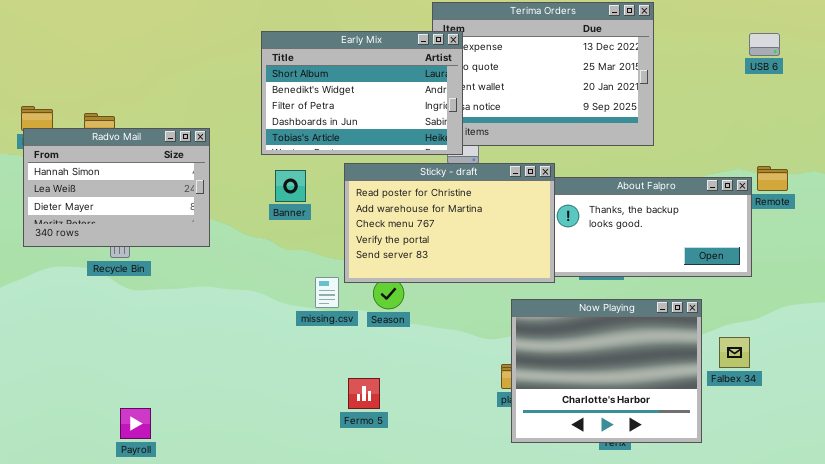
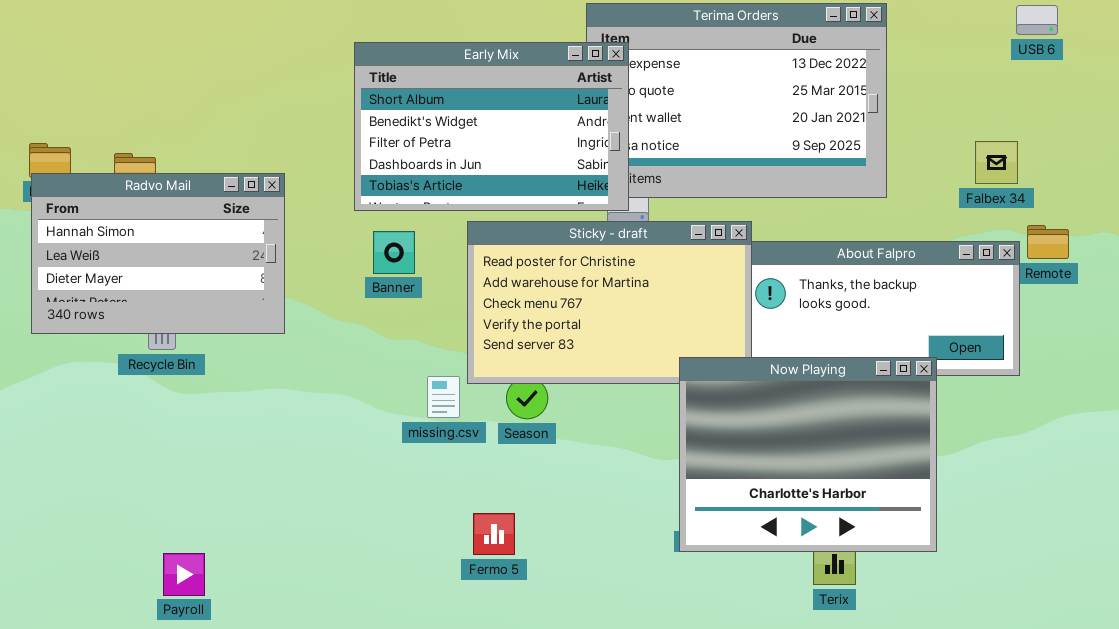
USB 6: [749,33,780,56] -> [1016,5,1058,35], moved
Now Playing: [511,299,702,443] -> [679,357,937,552], moved
Falbex 34: [719,337,750,368] -> [975,141,1018,184], moved

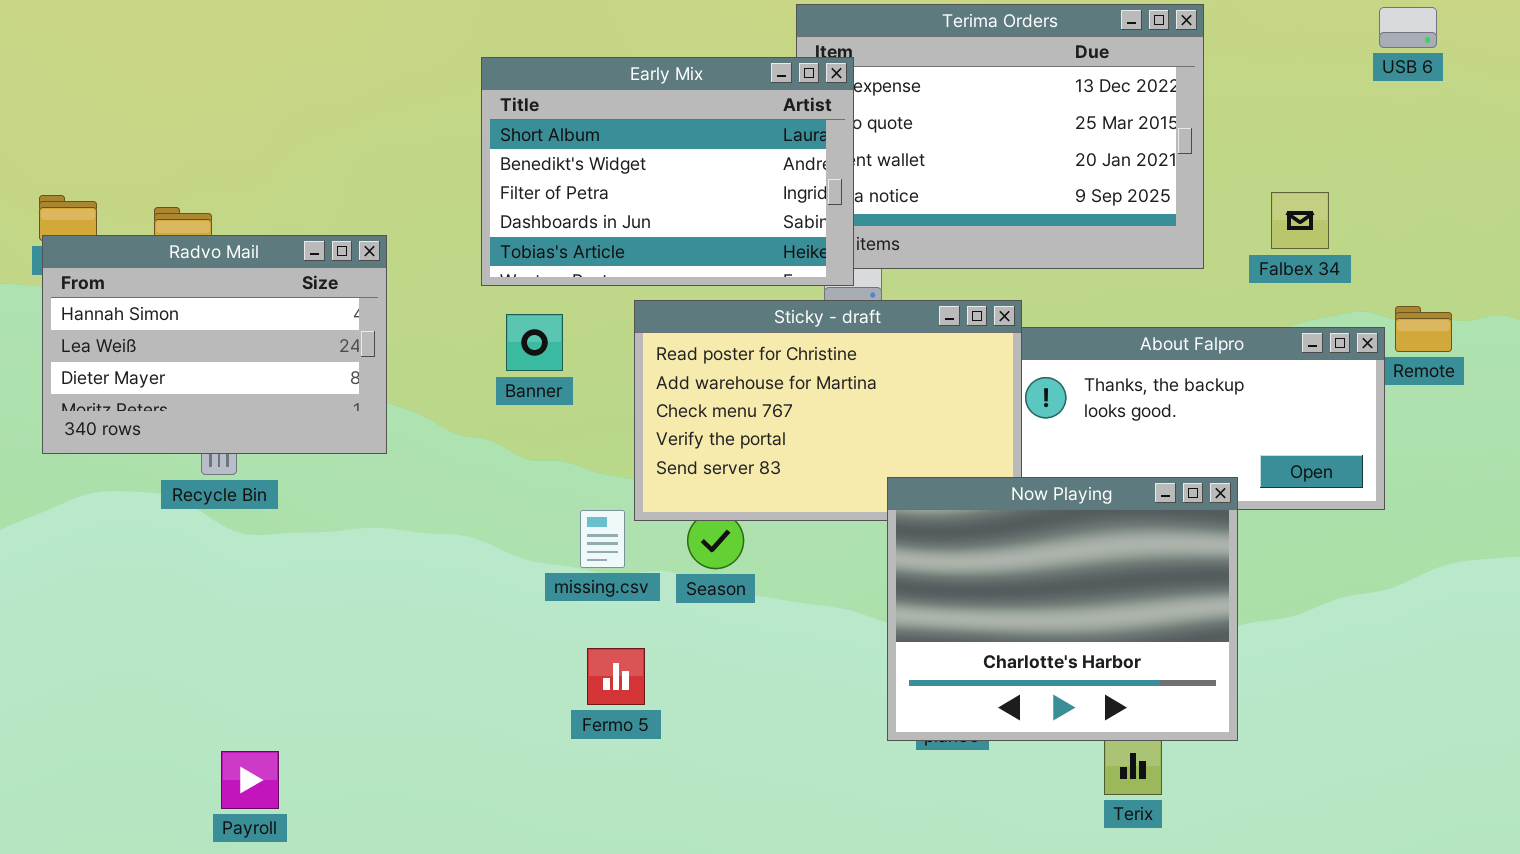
Falbex 34: [975,141,1018,184] -> [1271,192,1329,249], moved
Now Playing: [679,357,937,552] -> [887,477,1238,741], moved
Fermo 5: [473,513,515,555] -> [587,648,645,705], moved

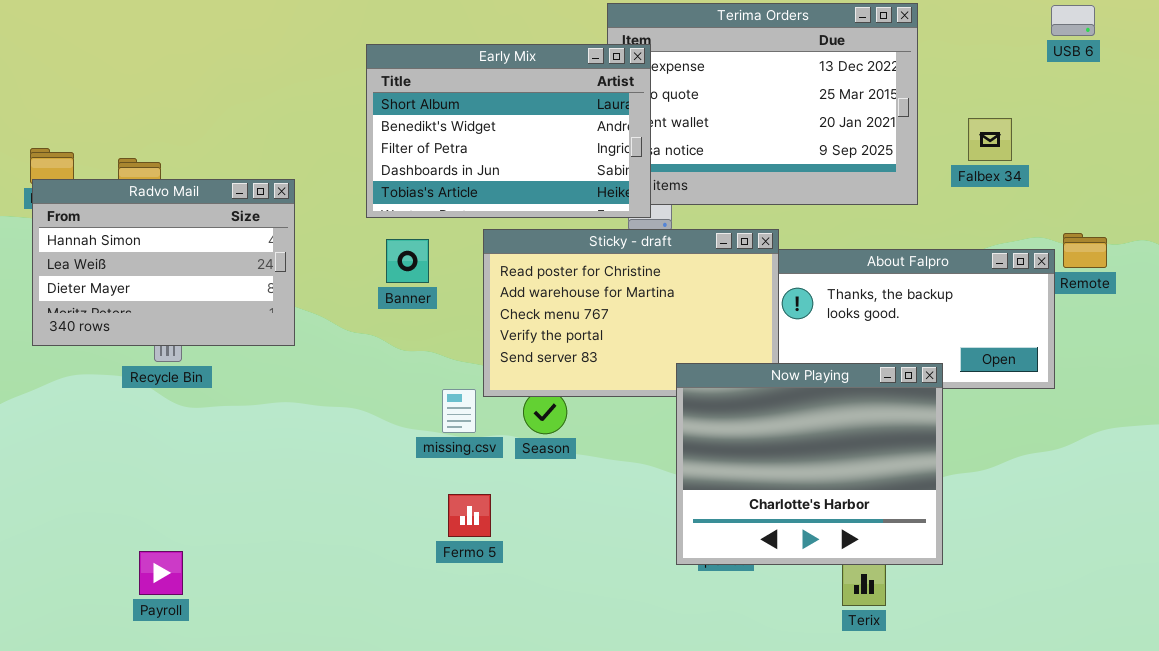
Falbex 34: [1271,192,1329,249] -> [968,118,1012,161], moved
Payroll: [221,751,279,809] -> [139,551,183,595], moved

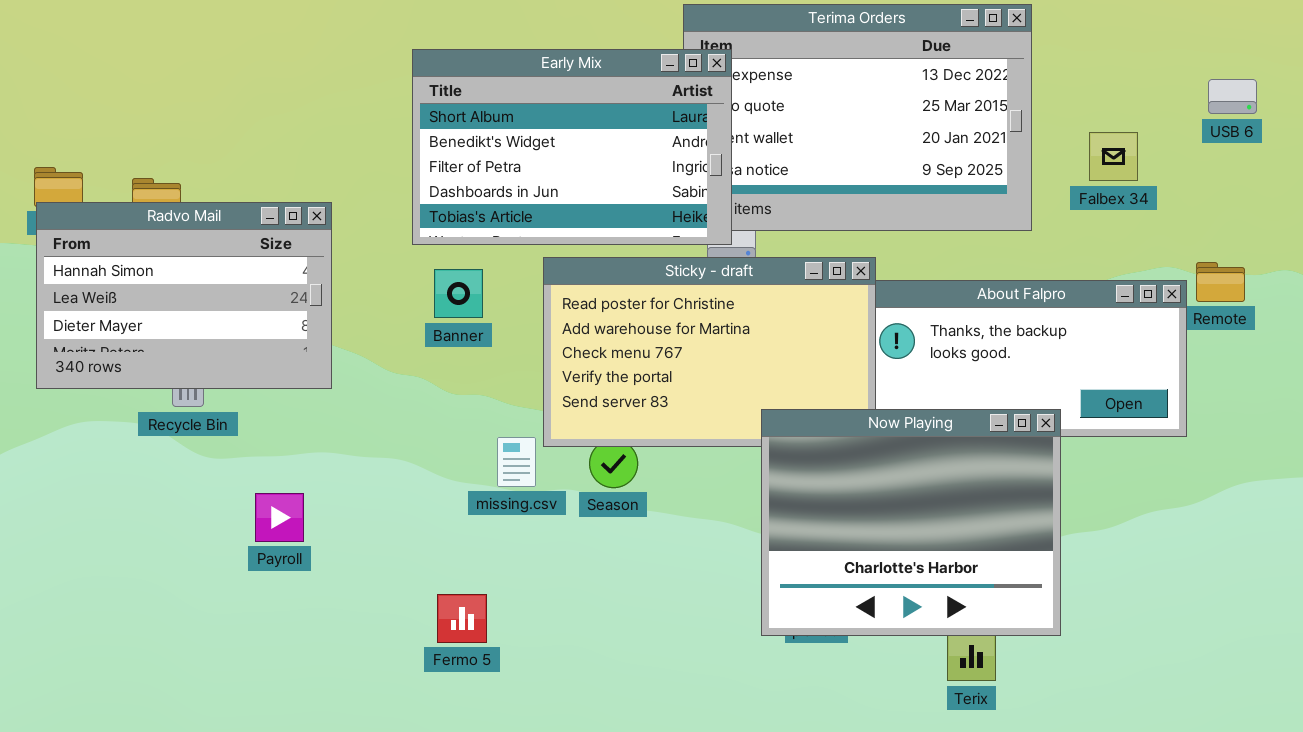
USB 6: [1051,5,1095,36] -> [1208,79,1257,114], moved
Fermo 5: [448,494,491,537] -> [437,594,487,643], moved
Payroll: [139,551,183,595] -> [255,493,304,542], moved

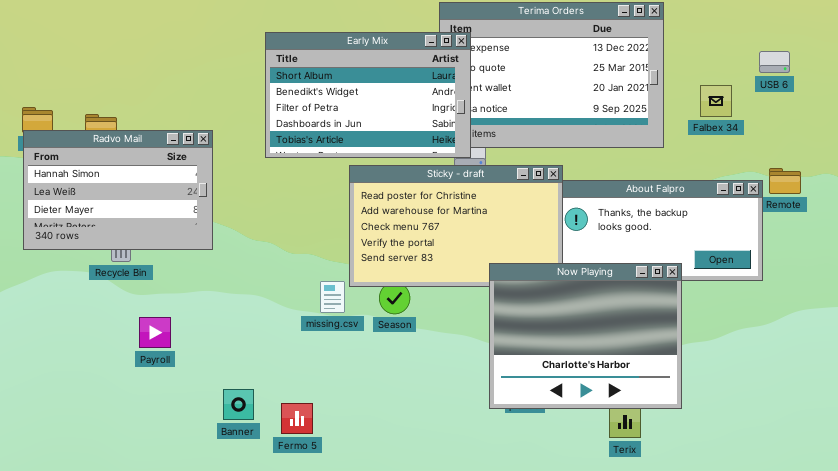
USB 6: [1208,79,1257,114] -> [759,51,790,73], moved
Banner: [434,269,483,318] -> [223,389,254,420], moved
Payroll: [255,493,304,542] -> [139,317,171,348], moved
Fermo 5: [437,594,487,643] -> [281,403,313,434], moved

